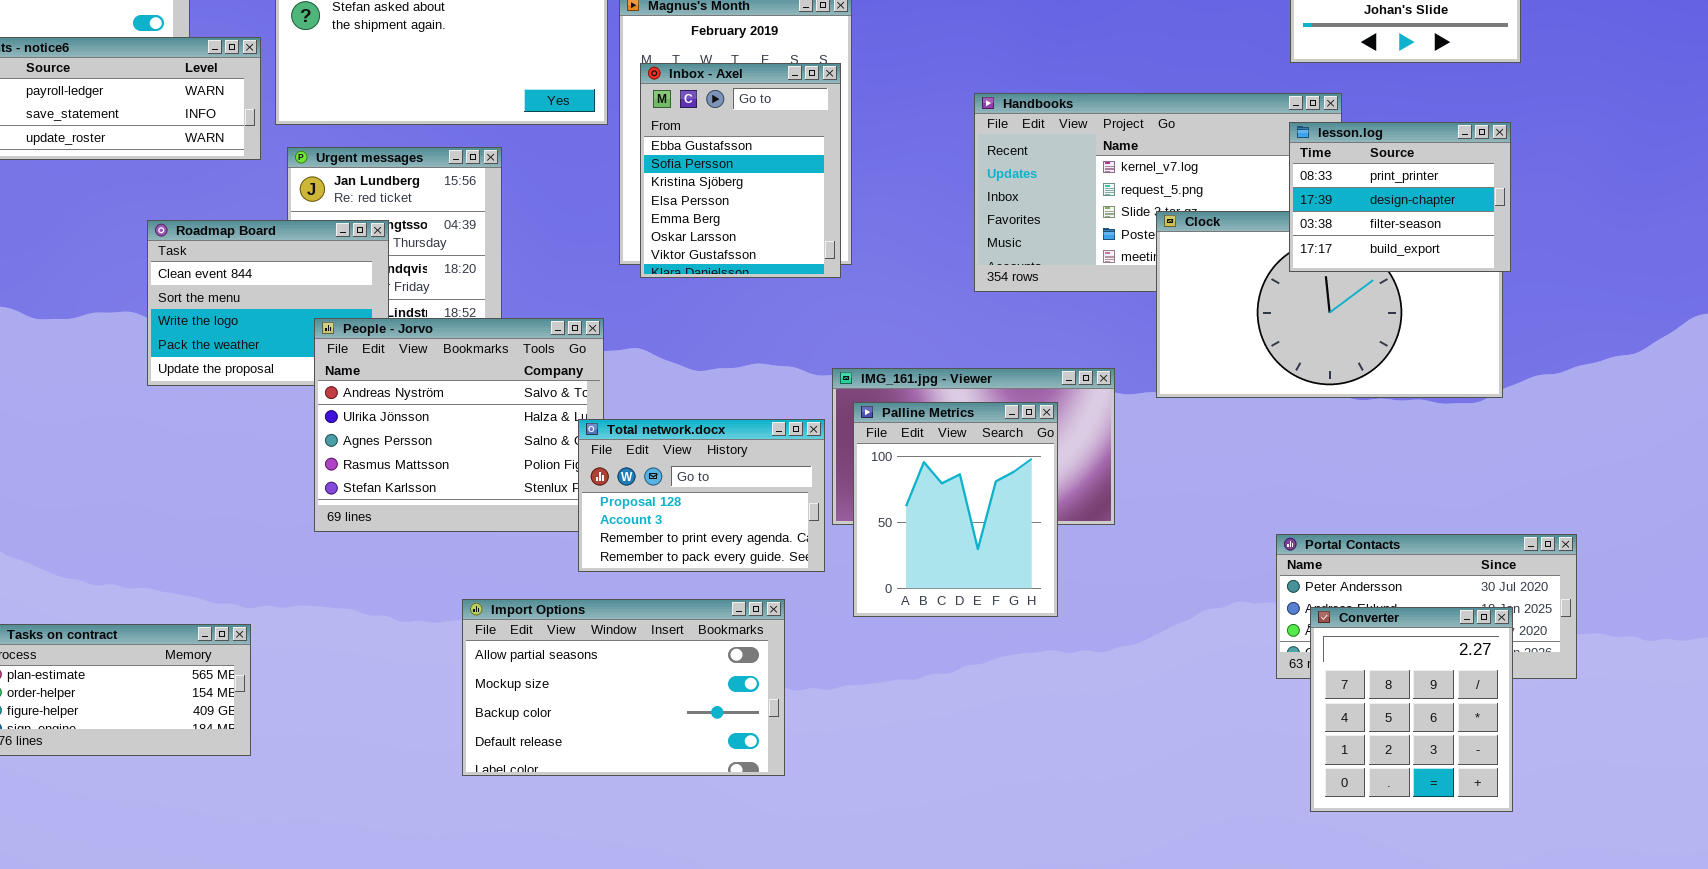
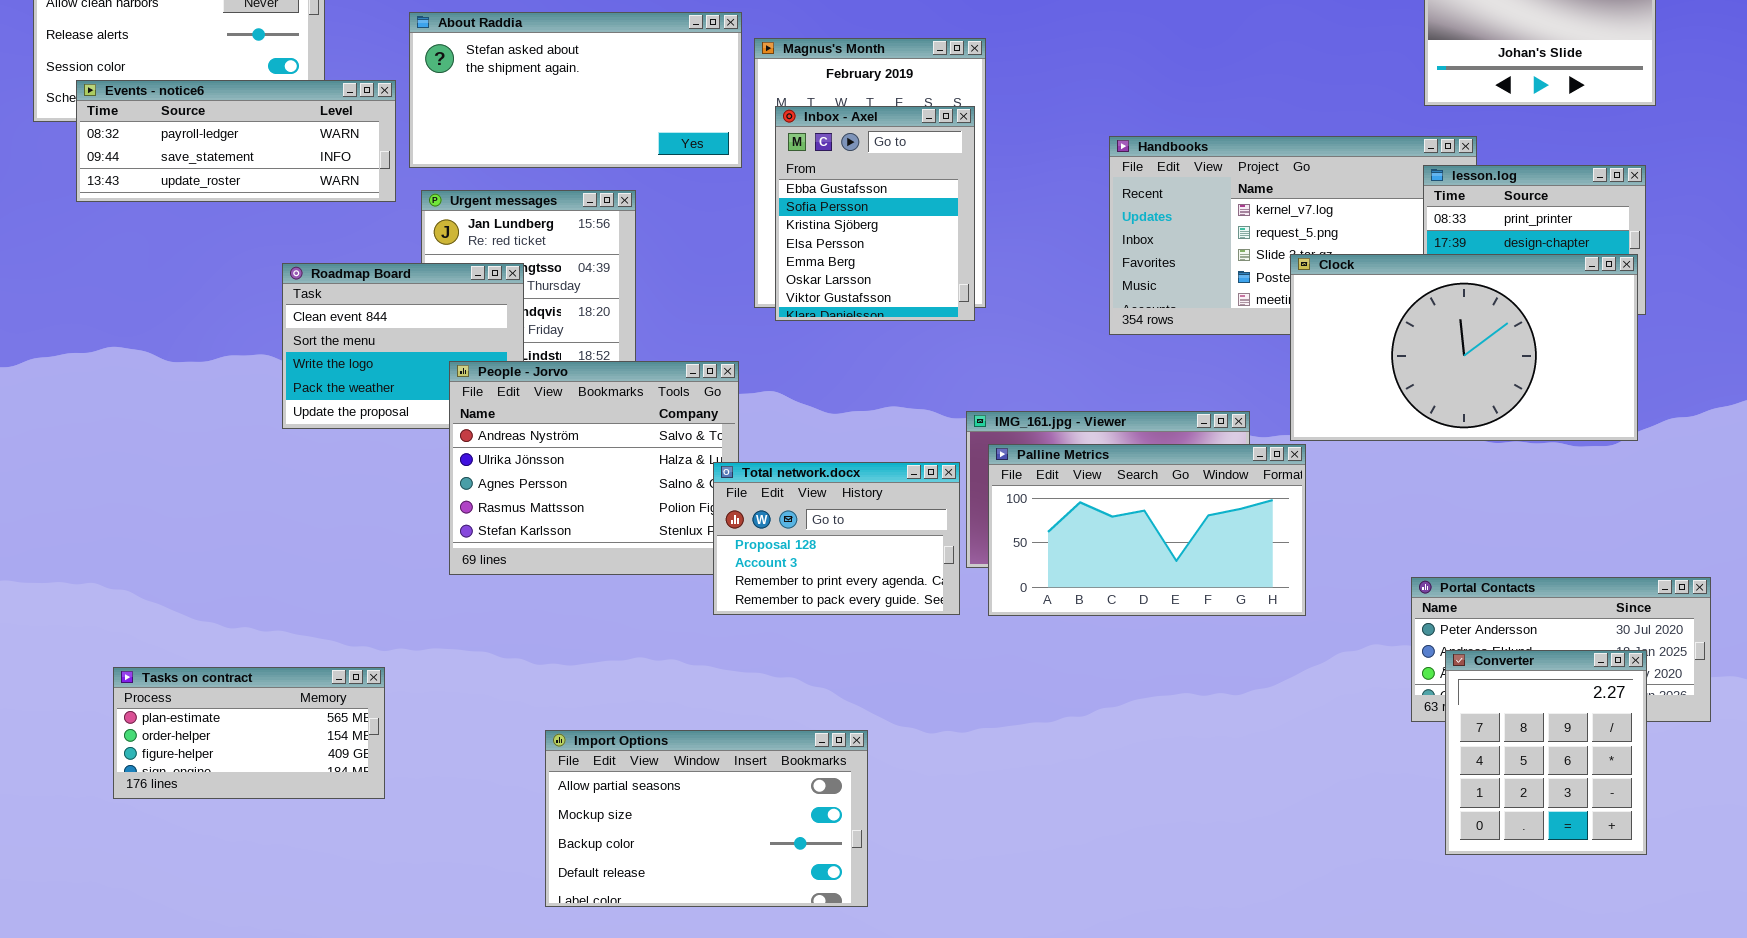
Clock: [1156,211,1503,398] -> [1290,254,1638,441], raised
Palline Metrics: [853,402,1058,617] -> [988,444,1306,616], resized
Import Options: [462,599,785,776] -> [545,730,868,907], moved

